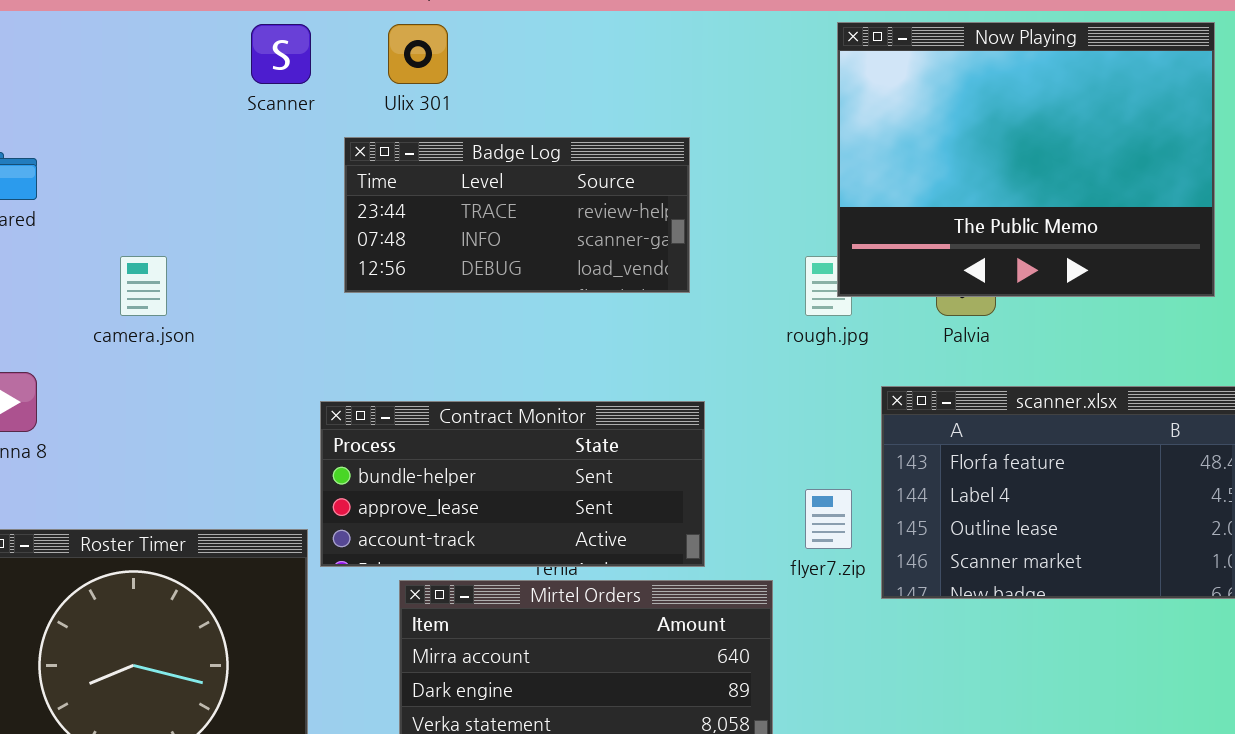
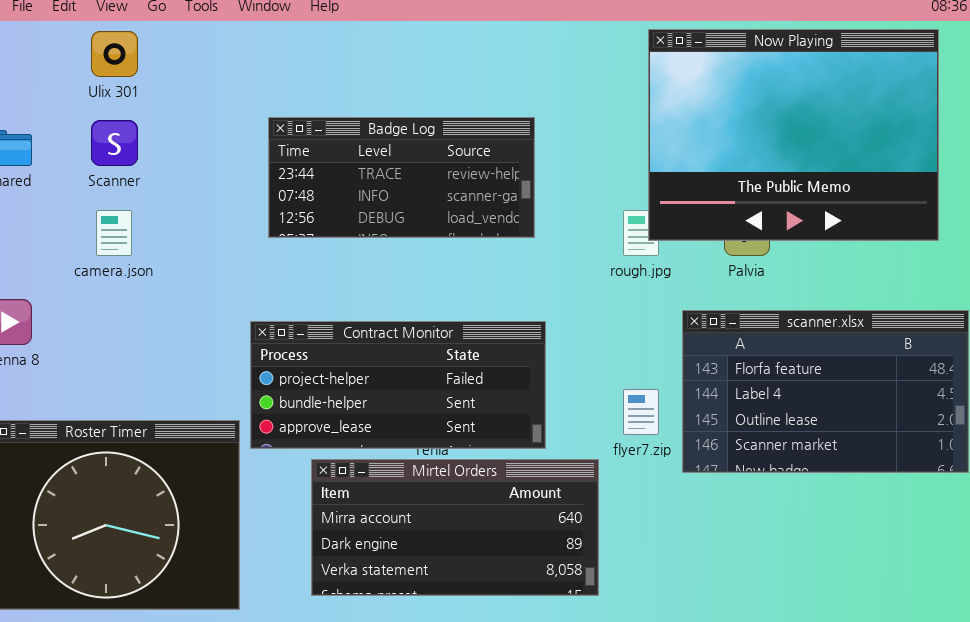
Scanner: [251,24,311,84] -> [91,120,138,166], moved
Ulix 301: [388,24,448,84] -> [91,31,138,77], moved
Contract Monitor: [320,401,705,567] -> [250,321,546,449], scrolled up 1 row

